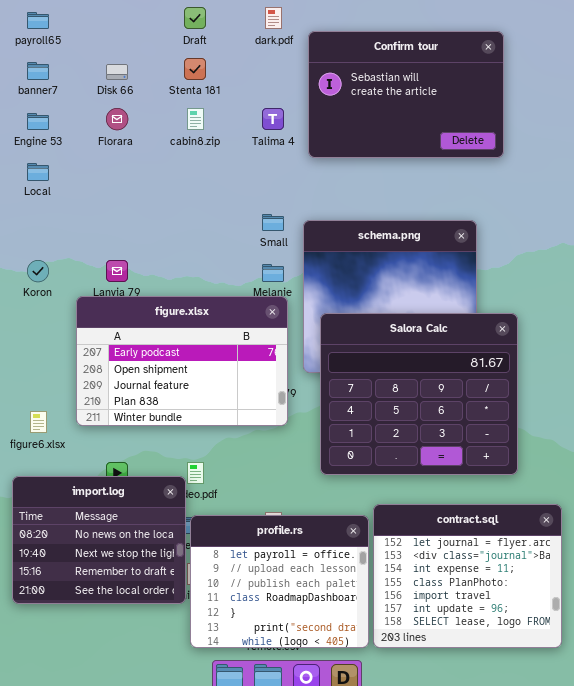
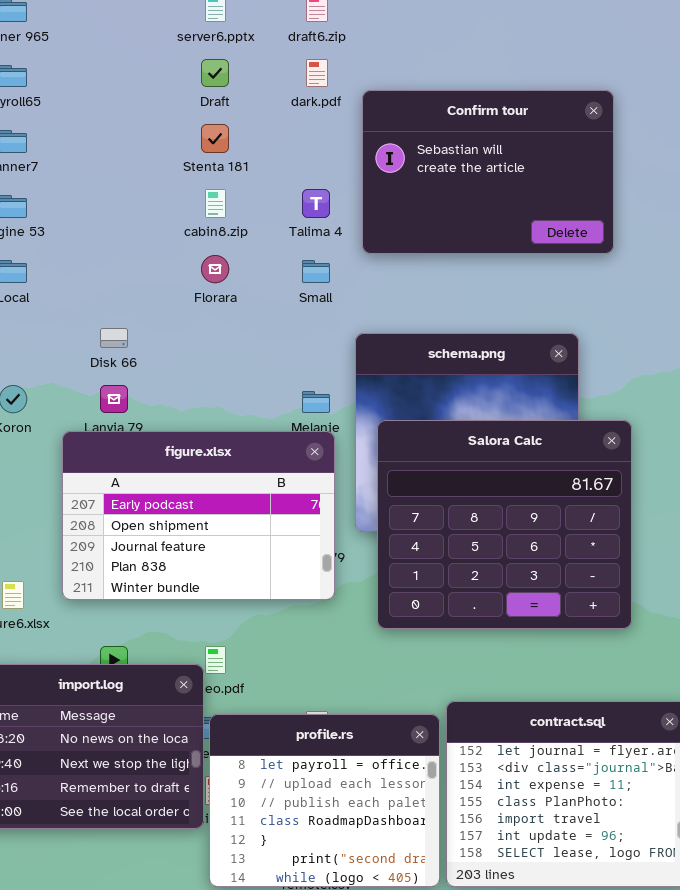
Disk 66: [106,64,128,80] -> [100,328,128,348], moved
Florara: [106,108,128,130] -> [201,255,229,283], moved
Small: [262,214,284,231] -> [302,260,330,283], moved
Salora Calc: [320,313,518,475] -> [377,420,632,629], moved

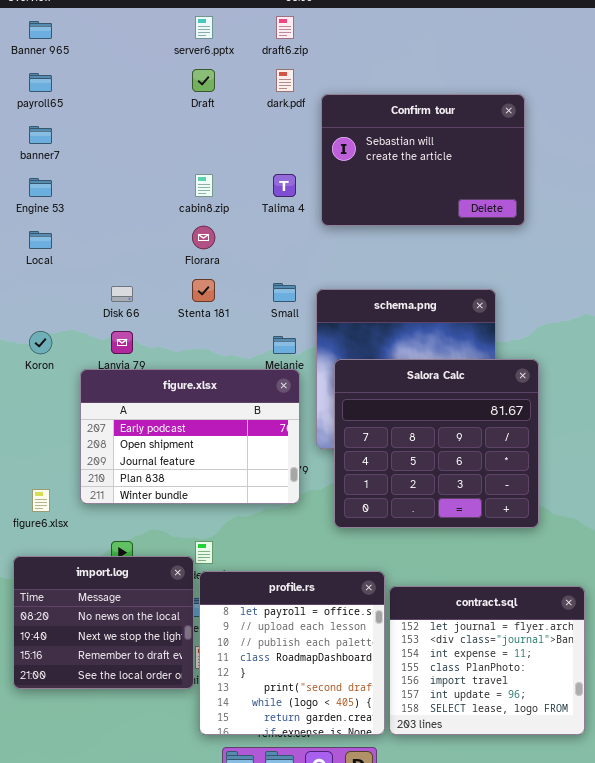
Stenta 181: [201,124,229,153] -> [192,279,215,302], moved
Small: [302,260,330,283] -> [273,283,296,302], moved
profile.rs: [209,714,440,887] -> [199,571,385,735], resized

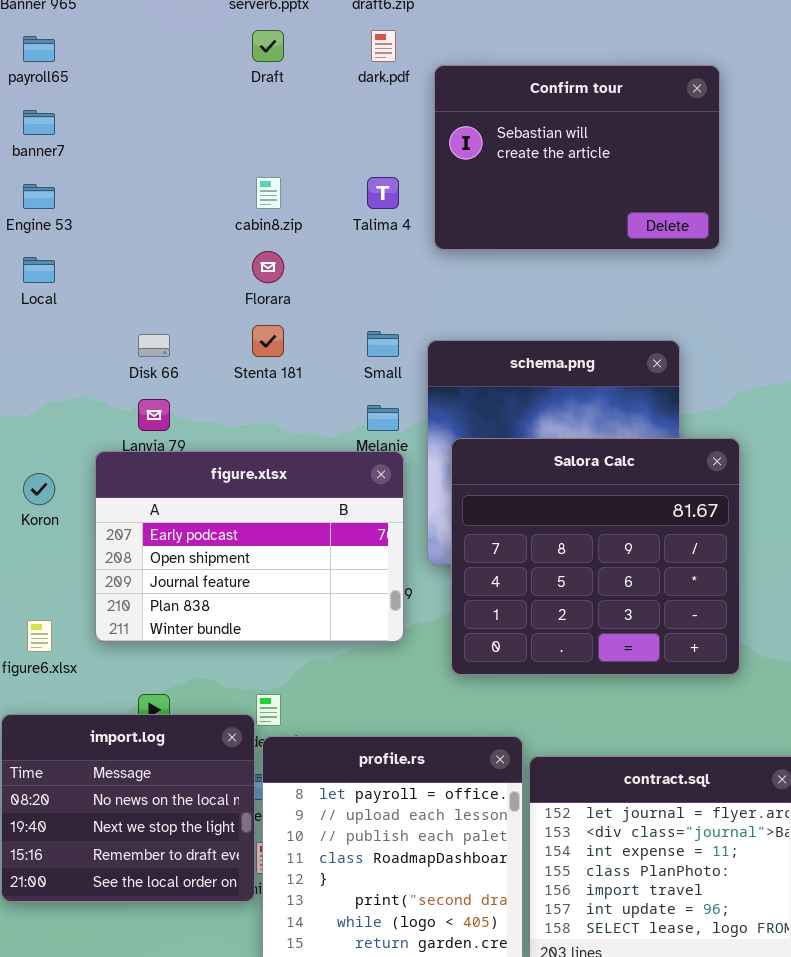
Koron: [29,331,52,354] -> [23,473,55,505], moved

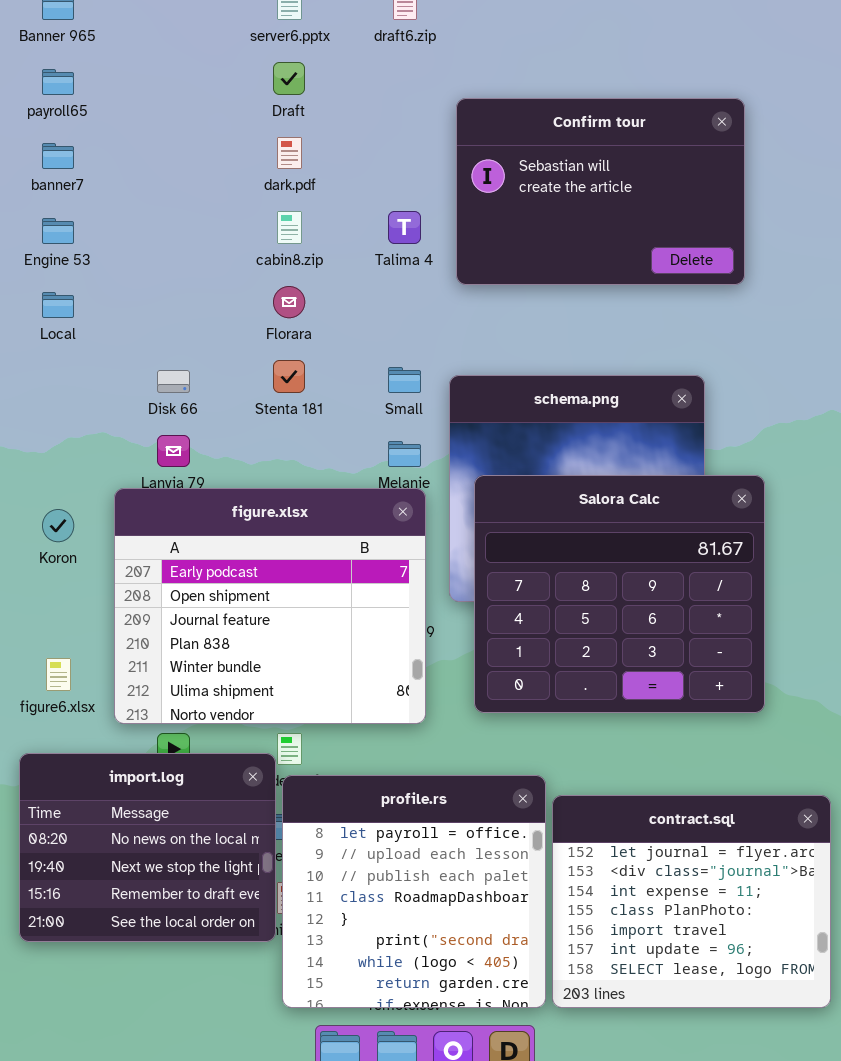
dark.pdf: [371,30,396,62] -> [277,137,302,169], moved
figure.xlsx: [95,451,404,642] -> [114,488,426,724], resized

